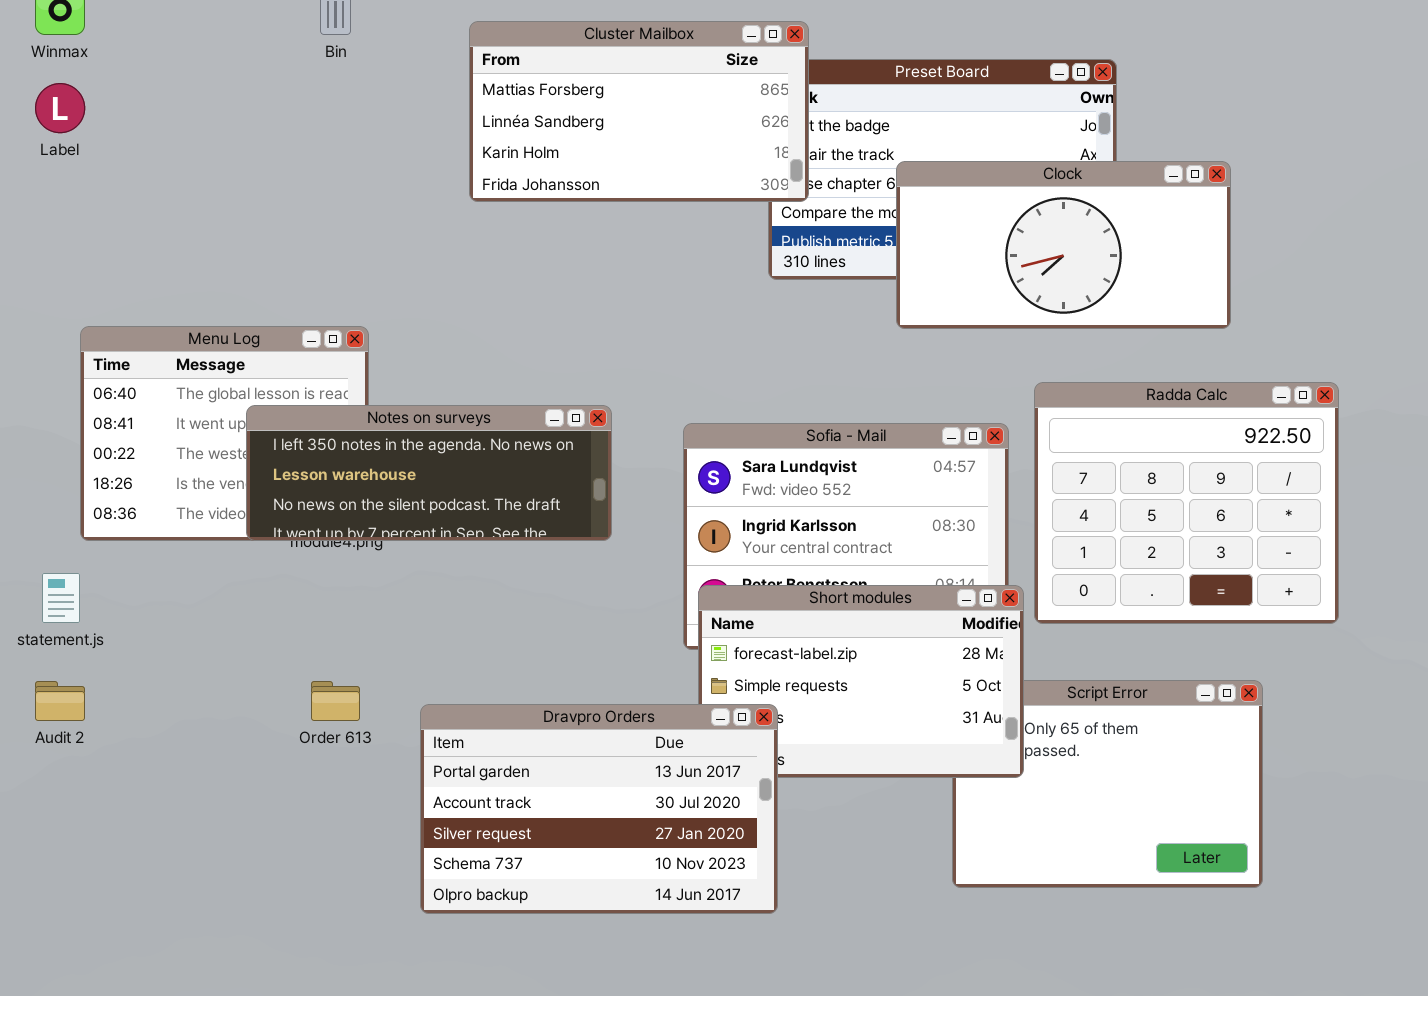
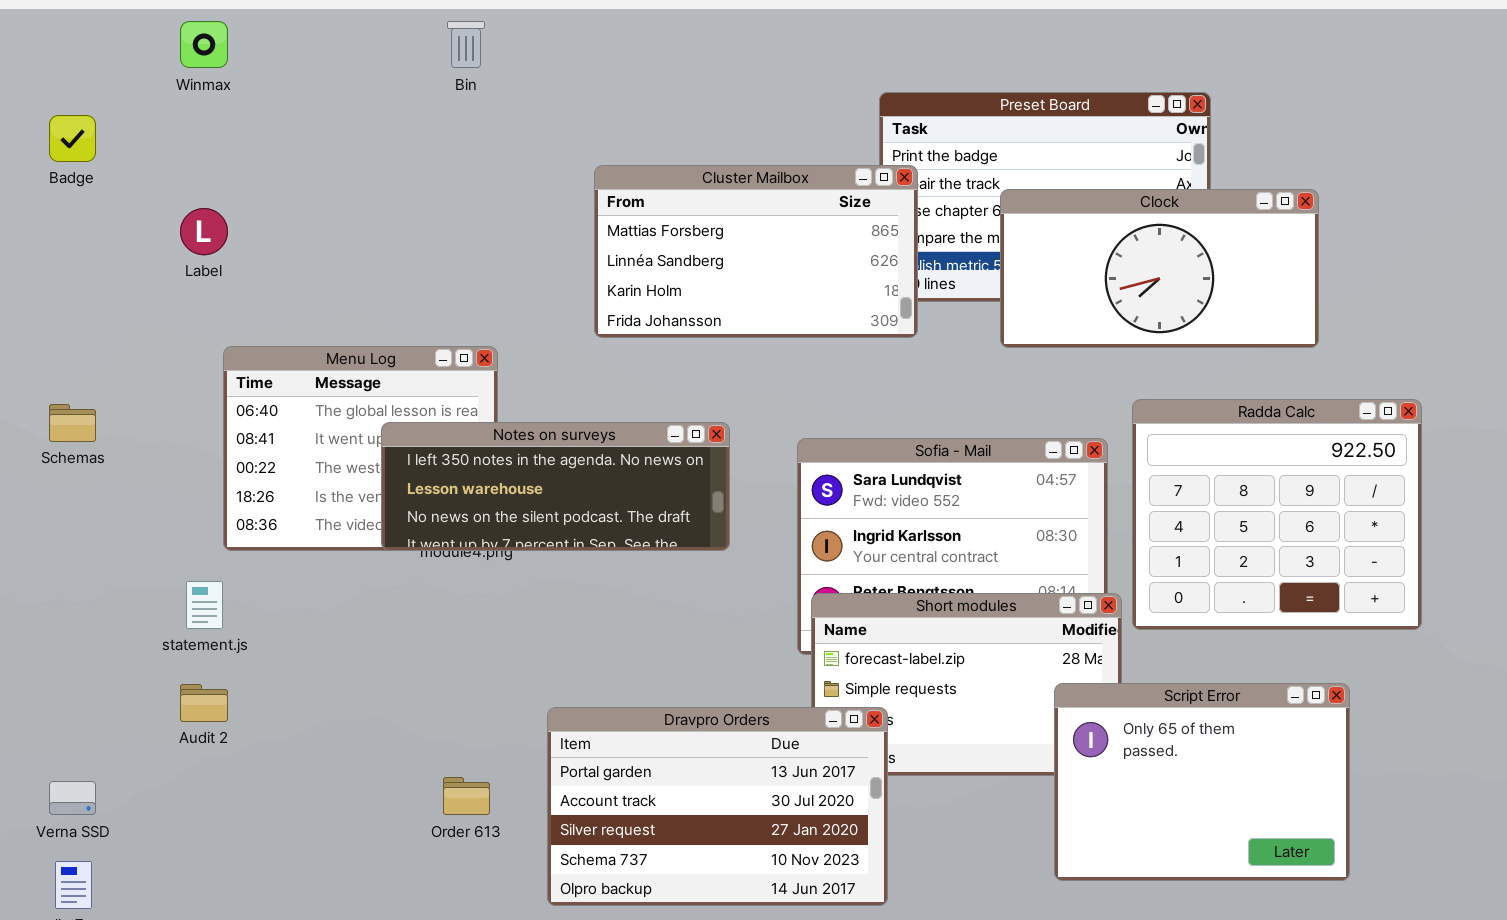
Cluster Mailbox: [469,21,809,202] -> [594,165,918,338], moved
Label: [35,83,85,133] -> [180,208,228,255], moved
Script Error: [952,680,1263,888] -> [1054,683,1350,881], raised
Order 613: [311,681,360,721] -> [443,777,490,815], moved

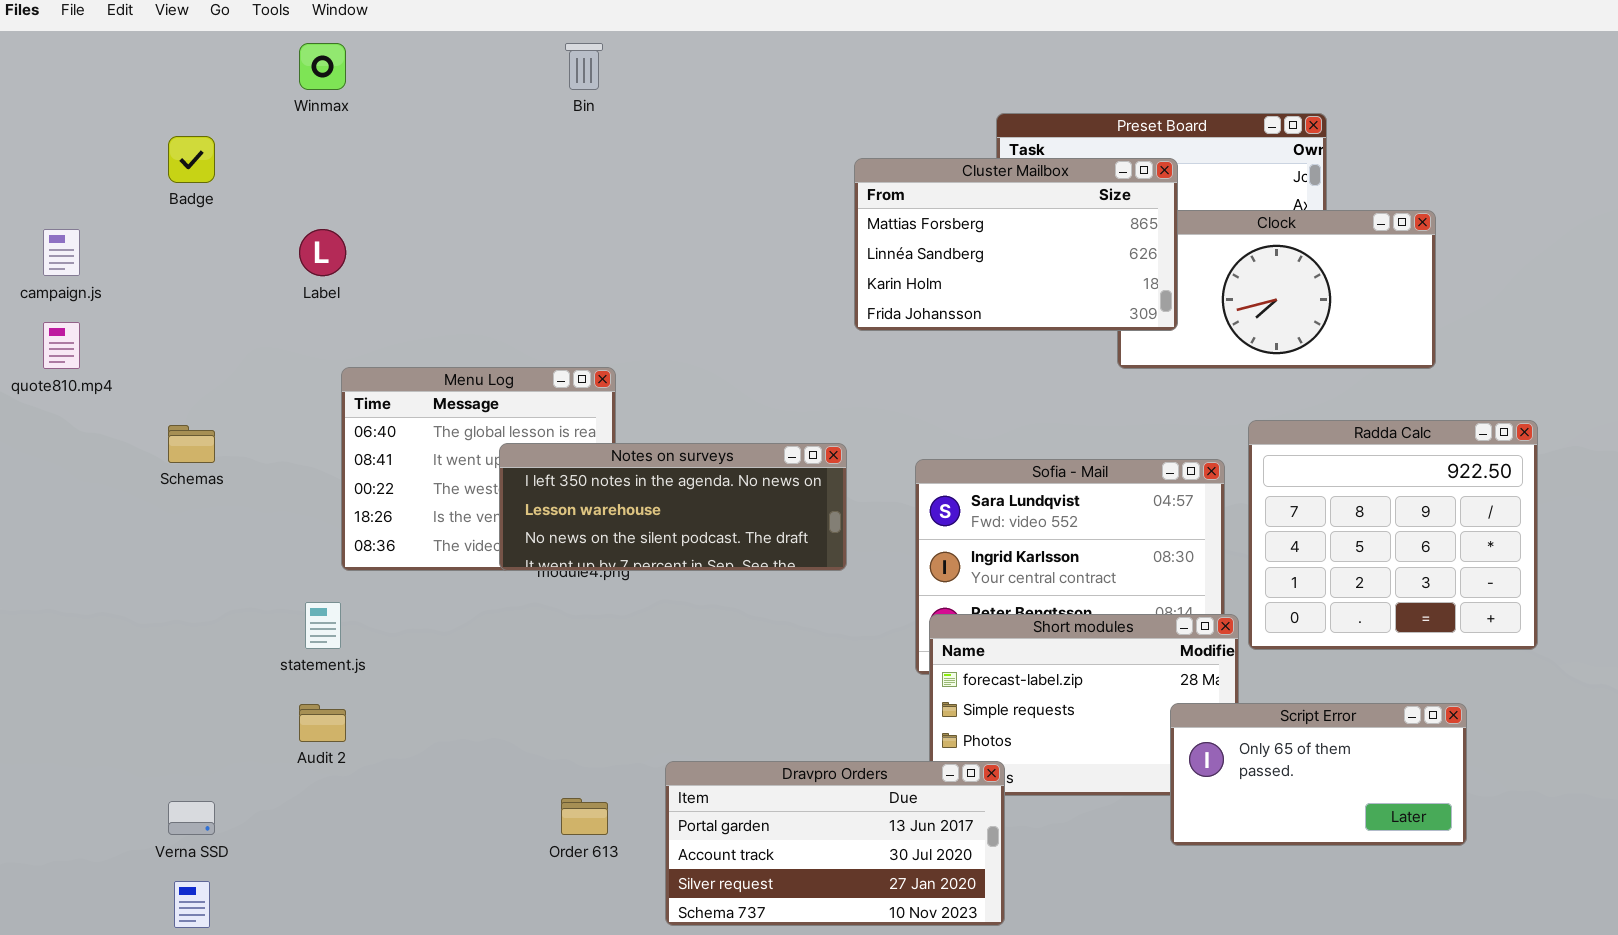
Cluster Mailbox: [594,165,918,338] -> [854,158,1178,331], moved
Script Error: [1054,683,1350,881] -> [1170,703,1467,846], resized
Dravpro Orders: [547,707,888,906] -> [665,761,1005,926], resized

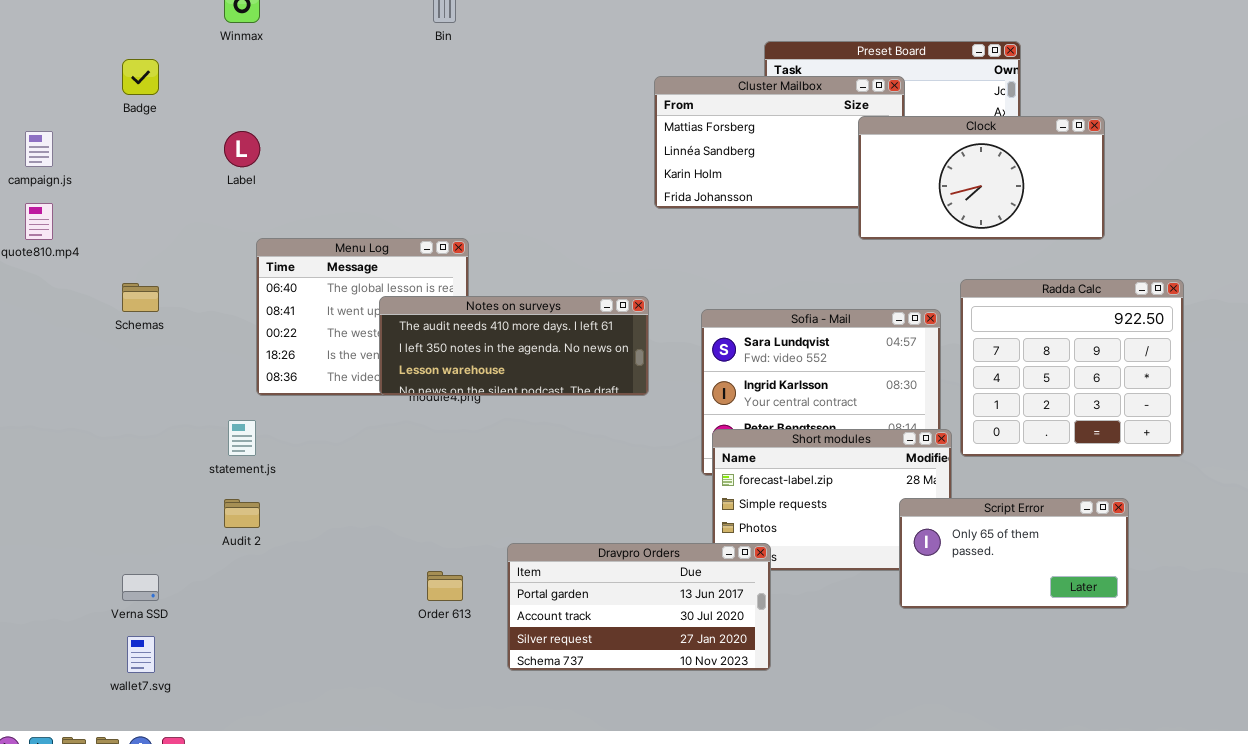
Clock: [1117,210,1436,369] -> [858,116,1105,240], raised
Notes on surveys: [499,443,847,571] -> [379,296,649,396], scrolled up 1 row

